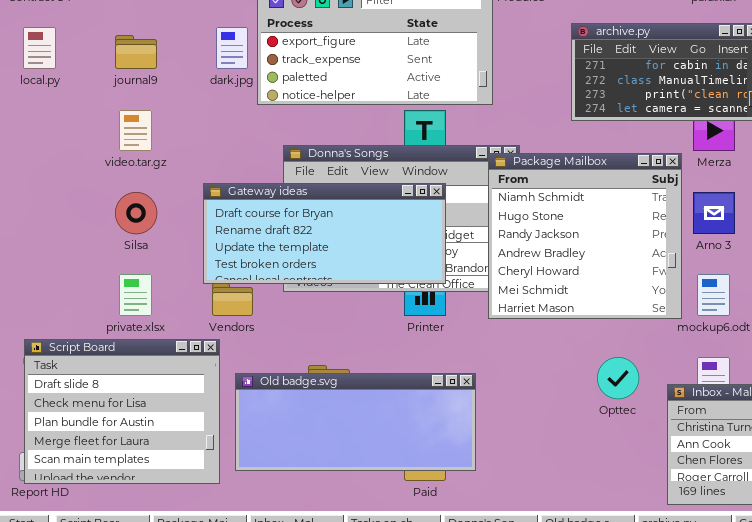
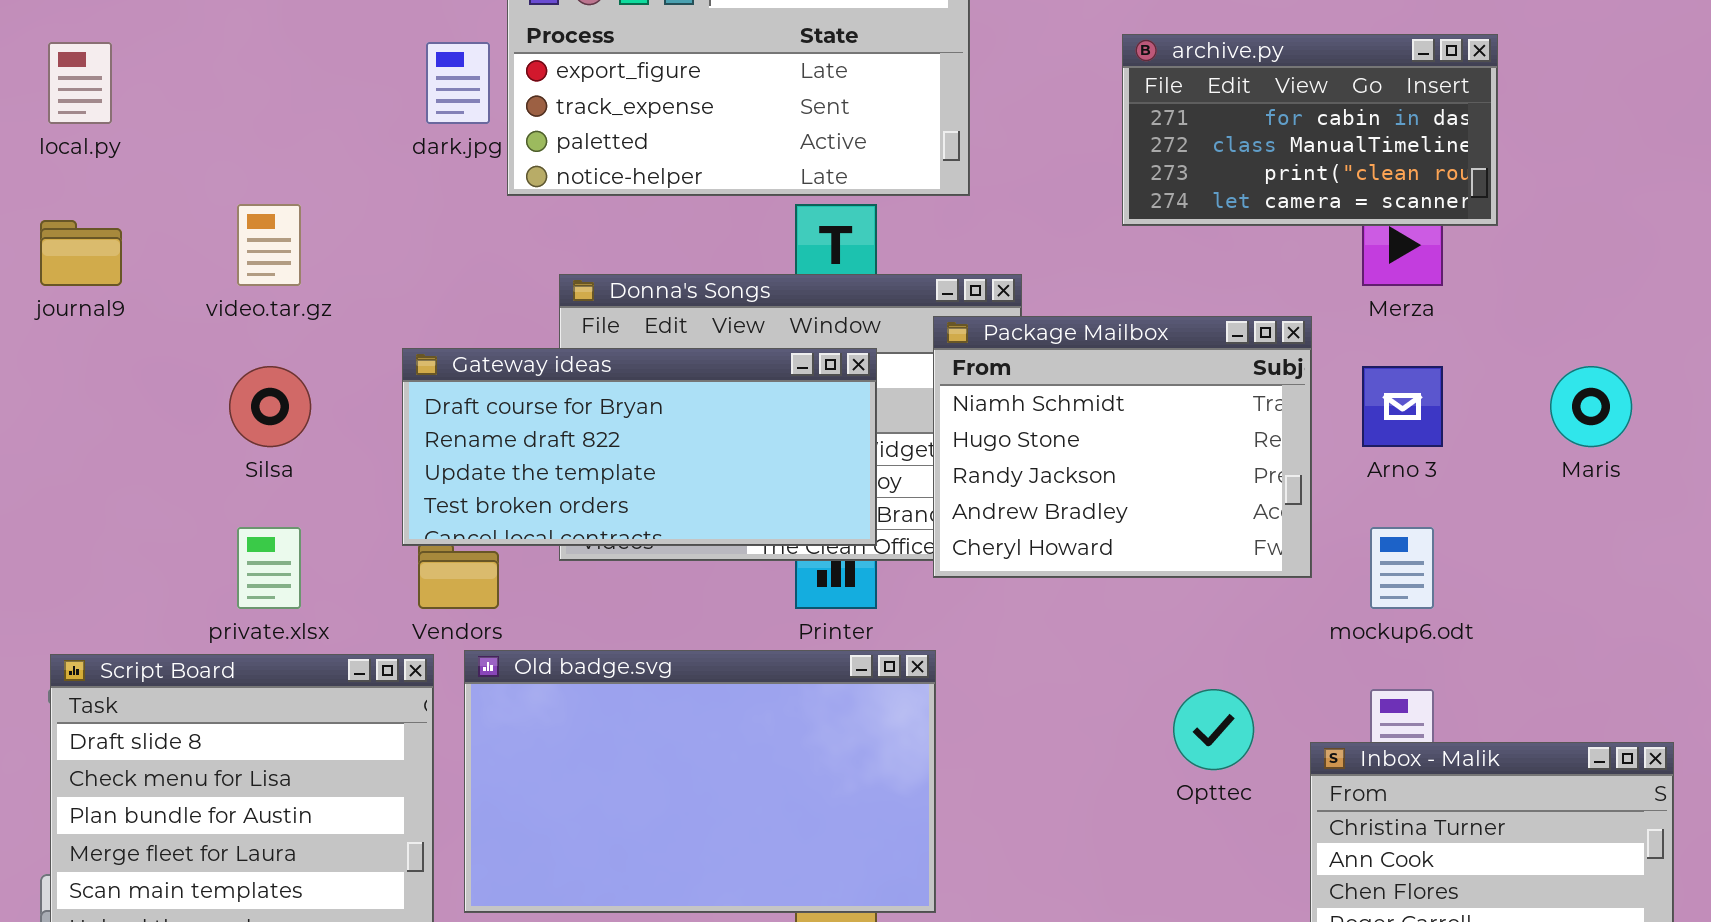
journal9: [115,35,157,69] -> [40,220,122,286], moved
Package Mailbox: [488,153,682,319] -> [933,316,1312,578], moved, resized
Old badge.svg: [235,373,476,471] -> [464,650,936,913], resized

